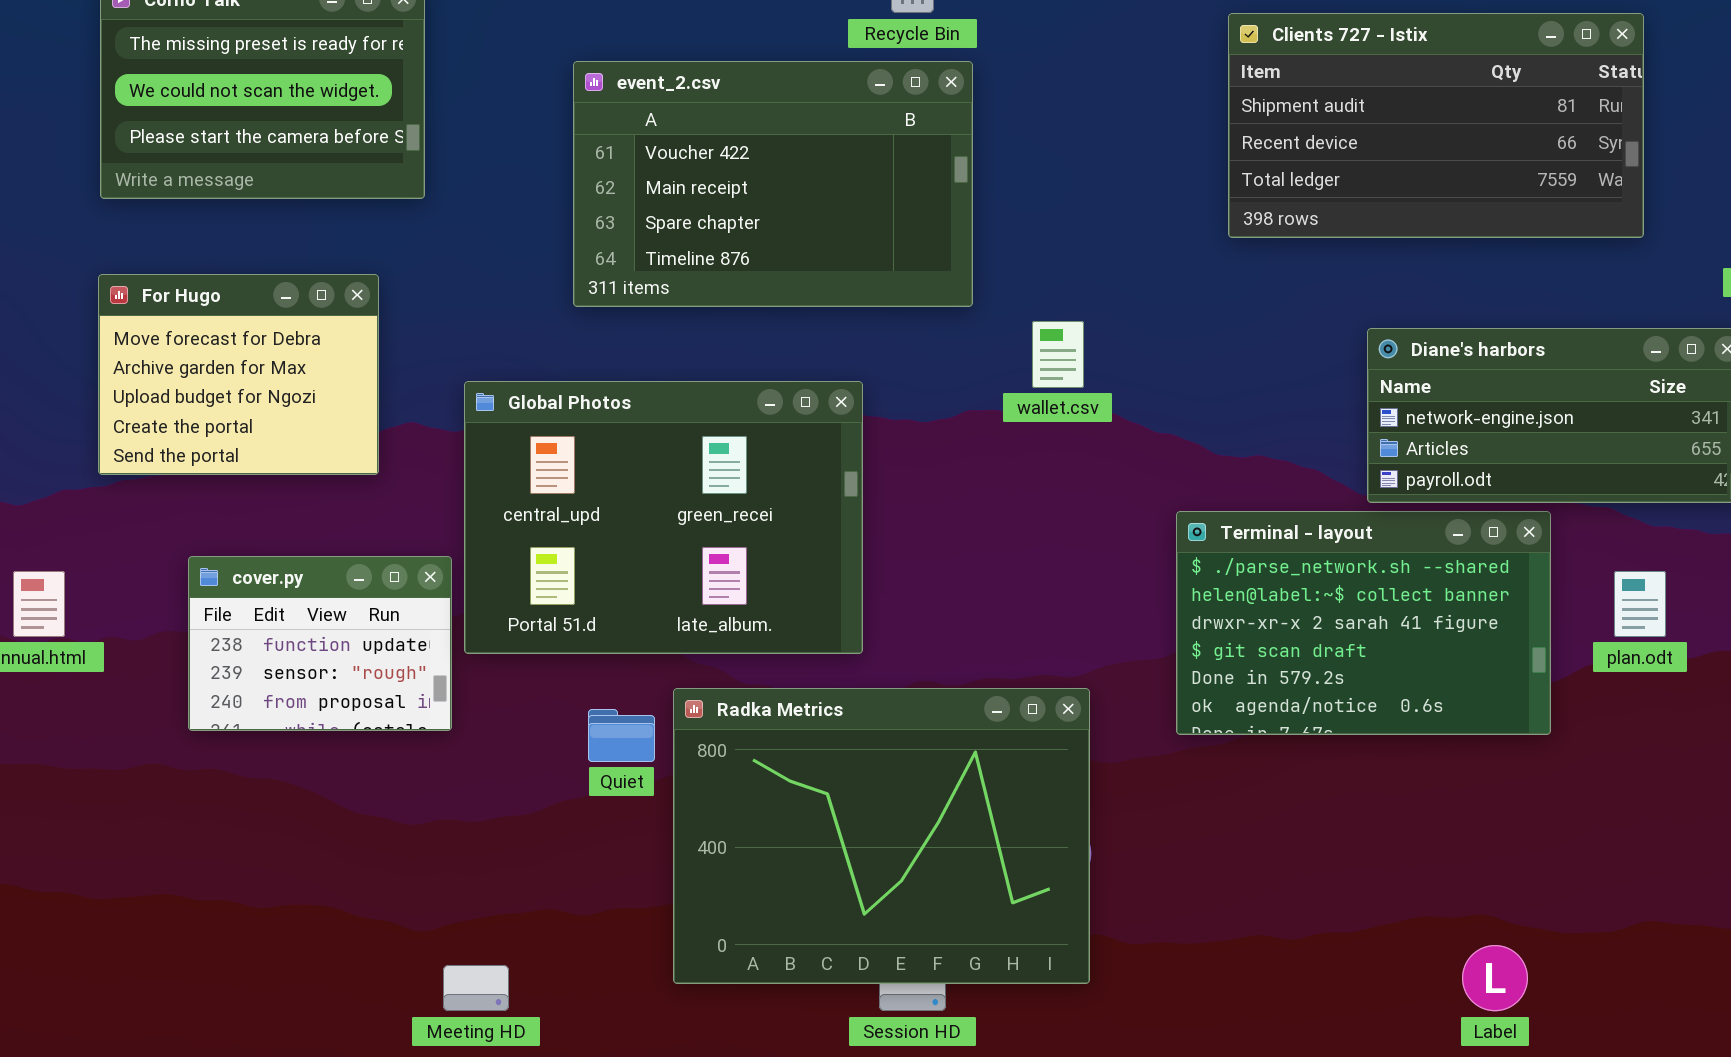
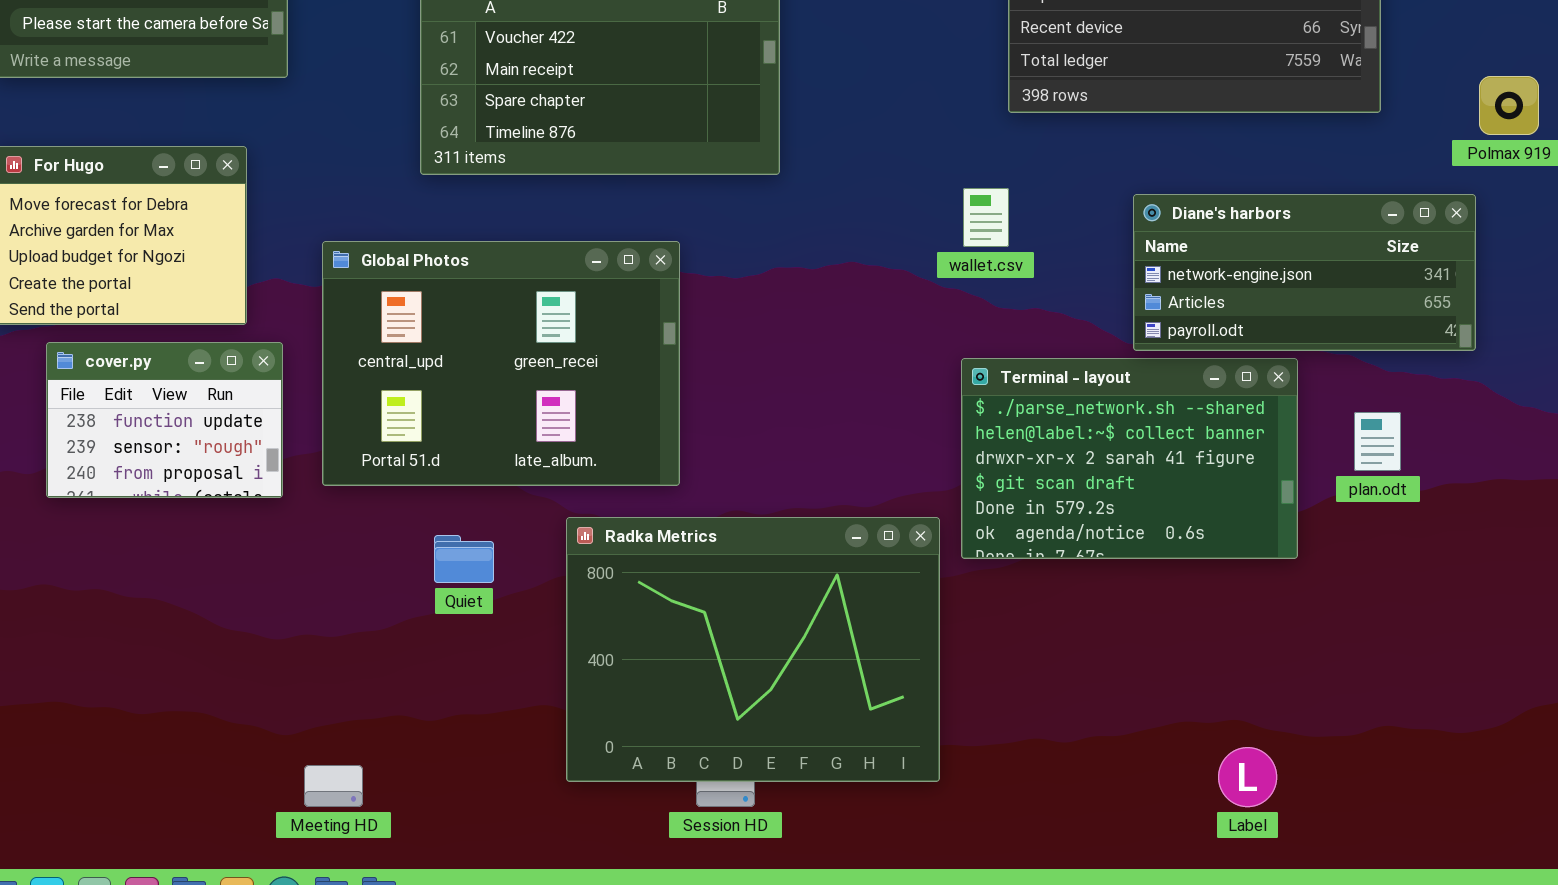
wallet.csv: [1032,321,1084,388] -> [963,188,1009,247], moved
cover.py: [188,556,452,731] -> [46,342,283,498], moved
Radka Metrics: [673,688,1090,984] -> [566,517,940,782], moved

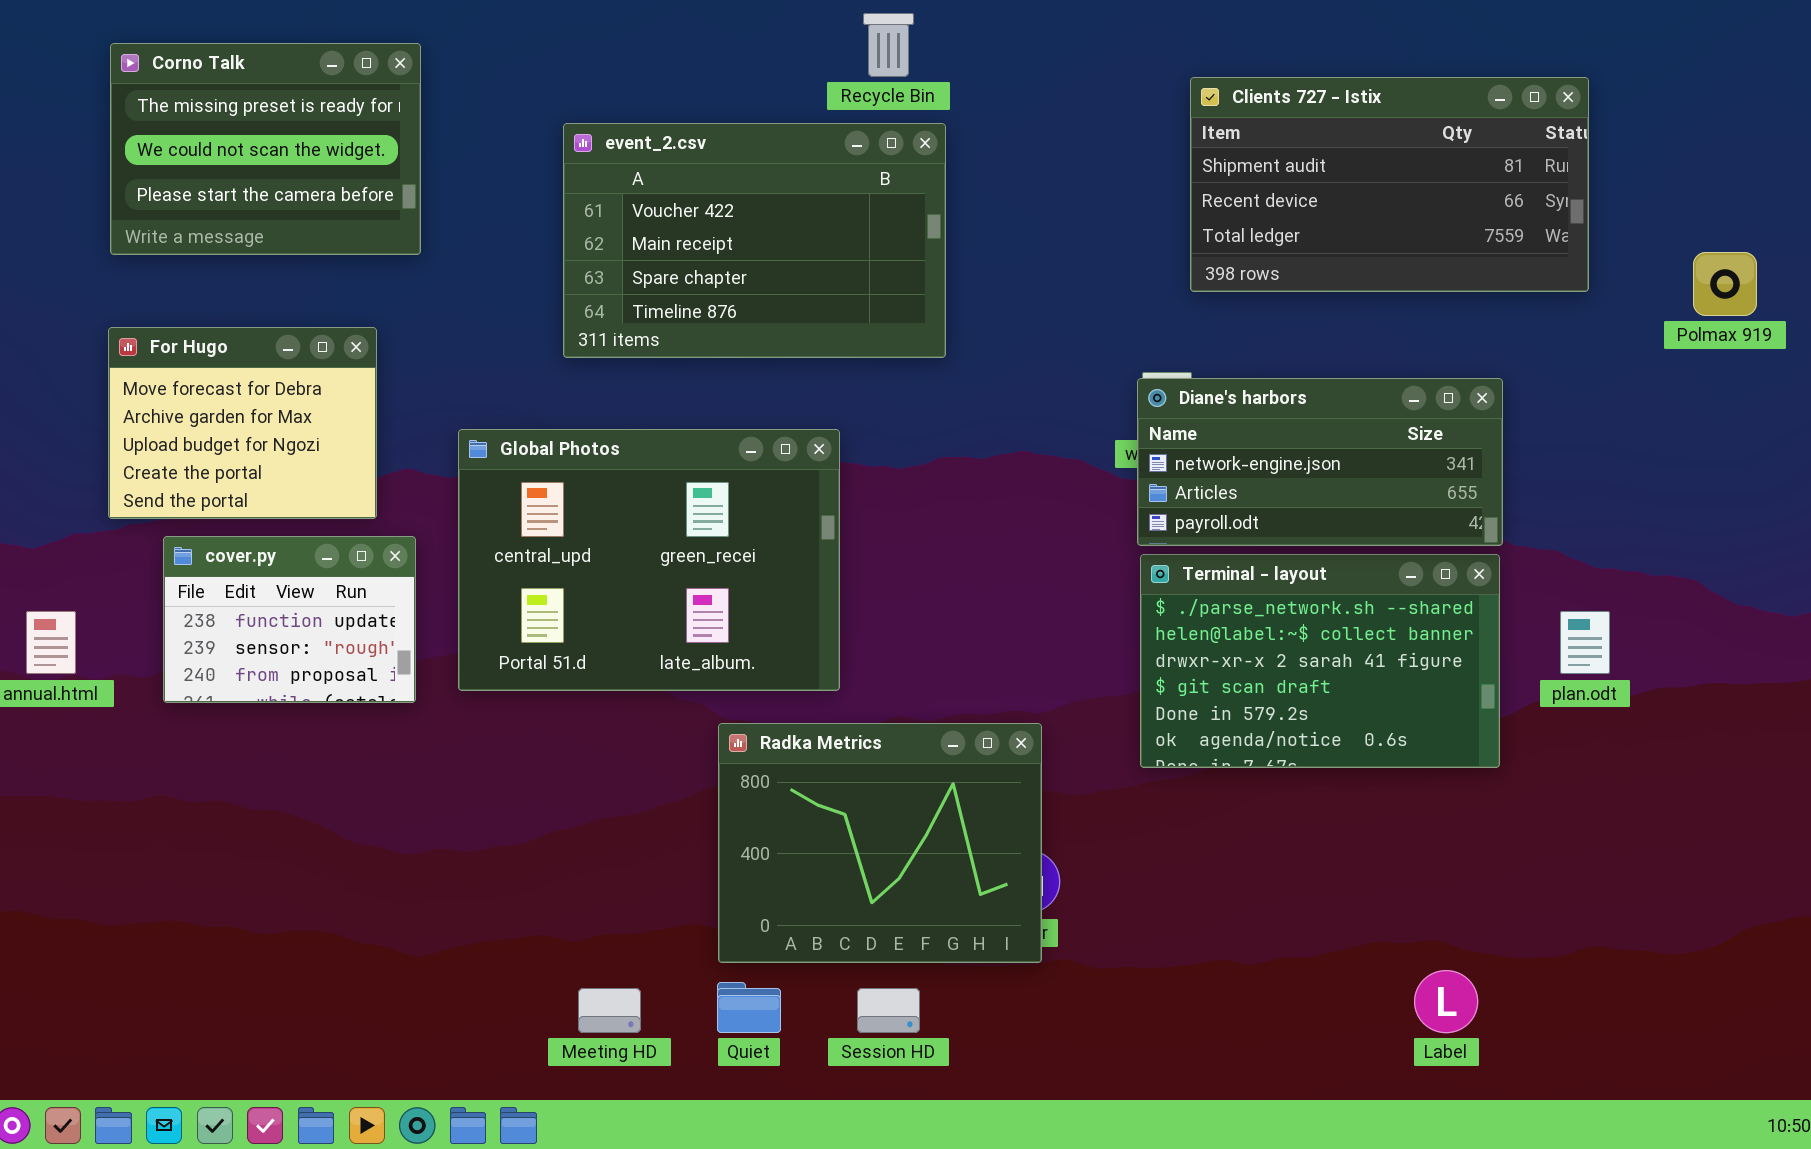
Diane's harbors: [1133,194,1476,351] -> [1137,378,1503,546], moved
Radka Metrics: [566,517,940,782] -> [718,723,1042,963], resized
Quiet: [434,535,494,583] -> [717,982,781,1033], moved
Meeting HD: [304,765,363,807] -> [578,988,641,1033], moved

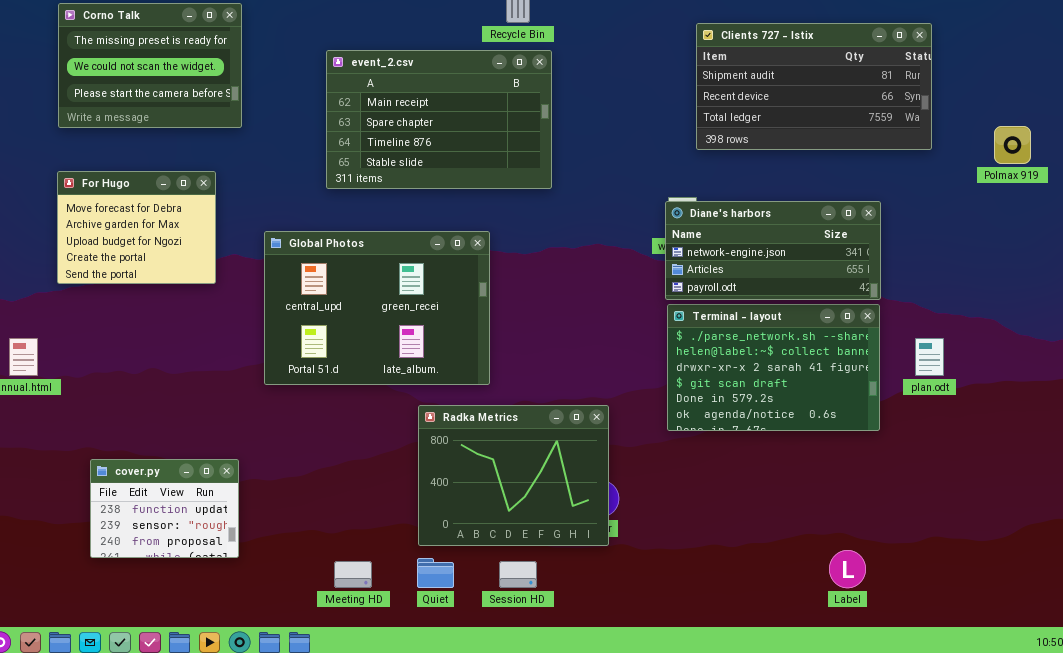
event_2.csv: [563,123,946,358] -> [326,50,552,189], scrolled down 1 row
cover.py: [163,536,416,703] -> [90,459,239,558], moved

